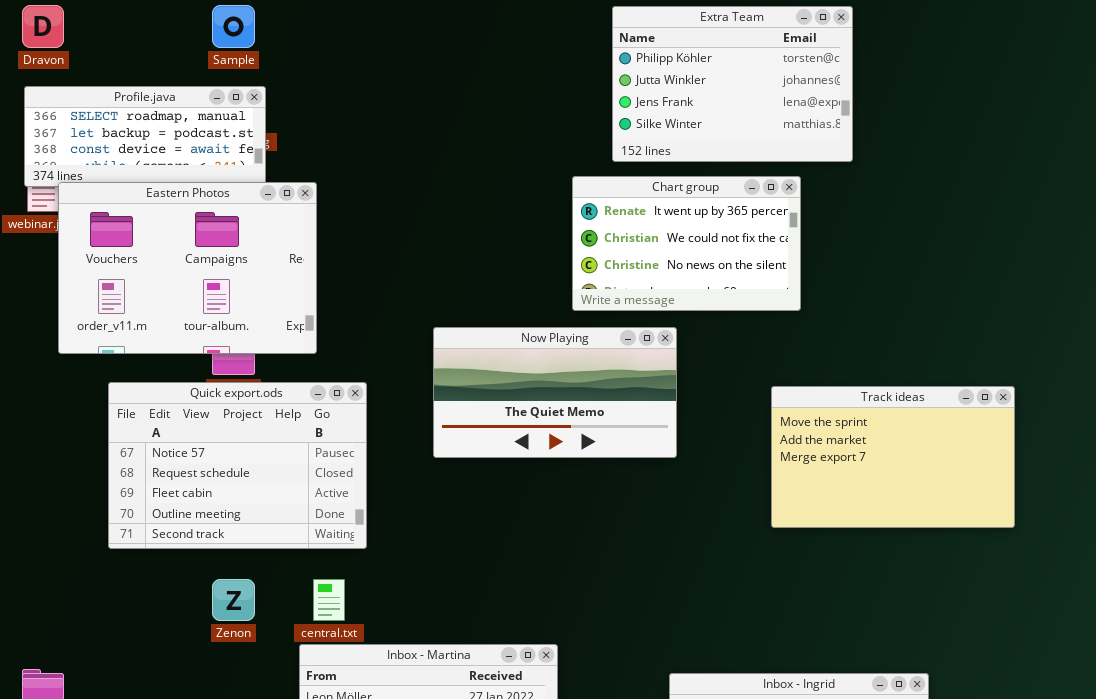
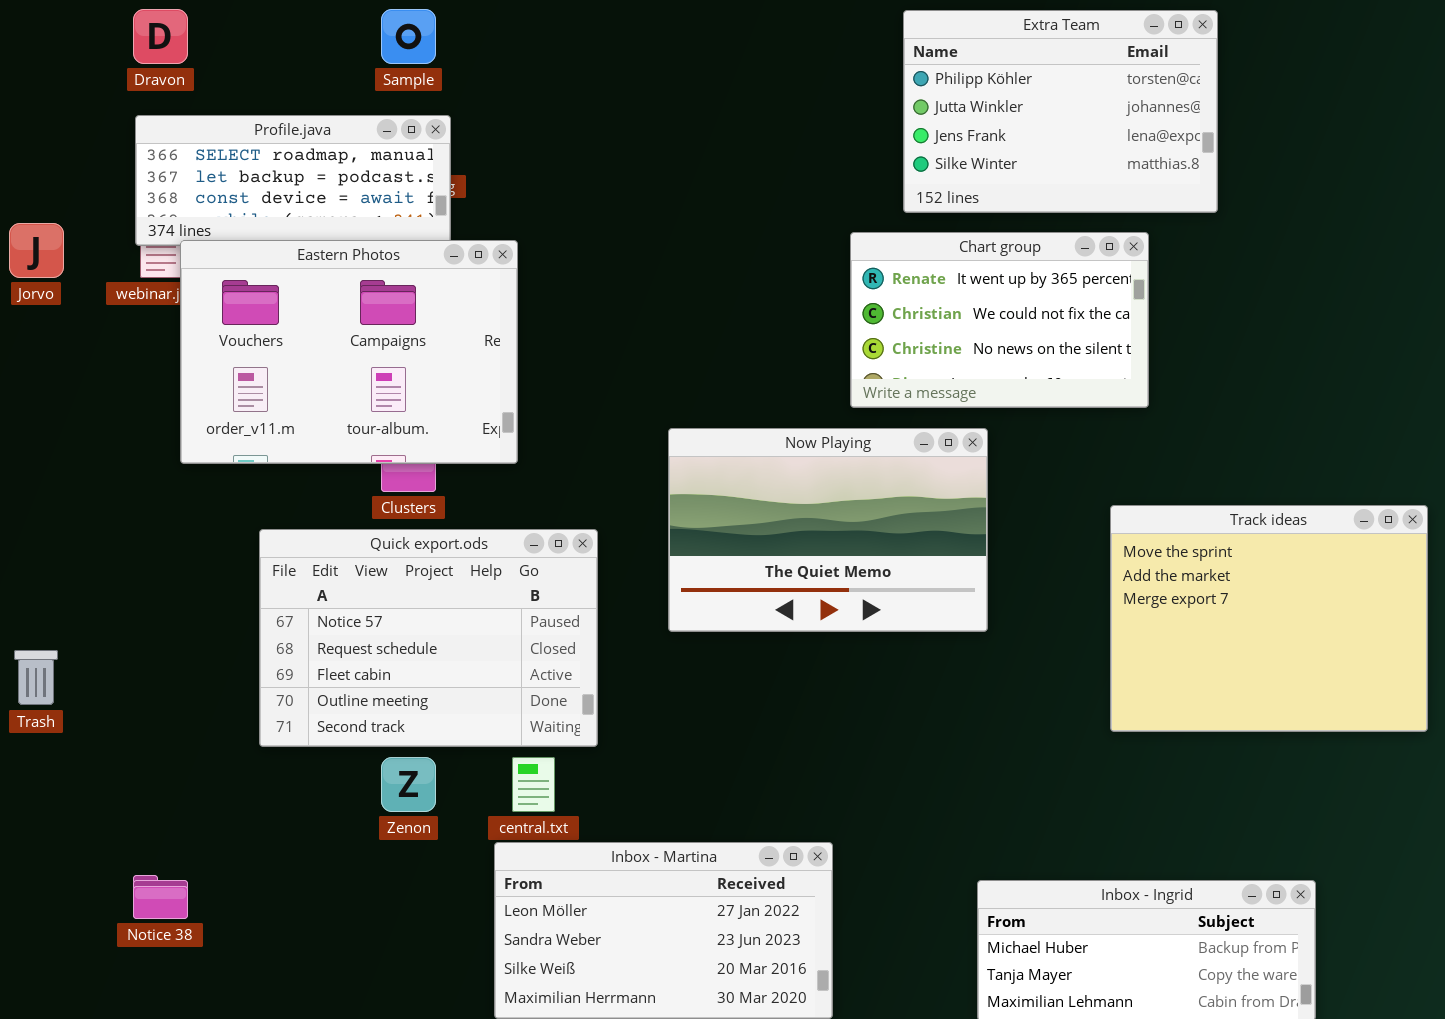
Now Playing: [433,327,677,458] -> [668,428,988,632], resized
Quick export.ods: [108,382,367,549] -> [259,529,598,747], moved
Track ideas: [771,386,1015,528] -> [1110,505,1428,732], resized

